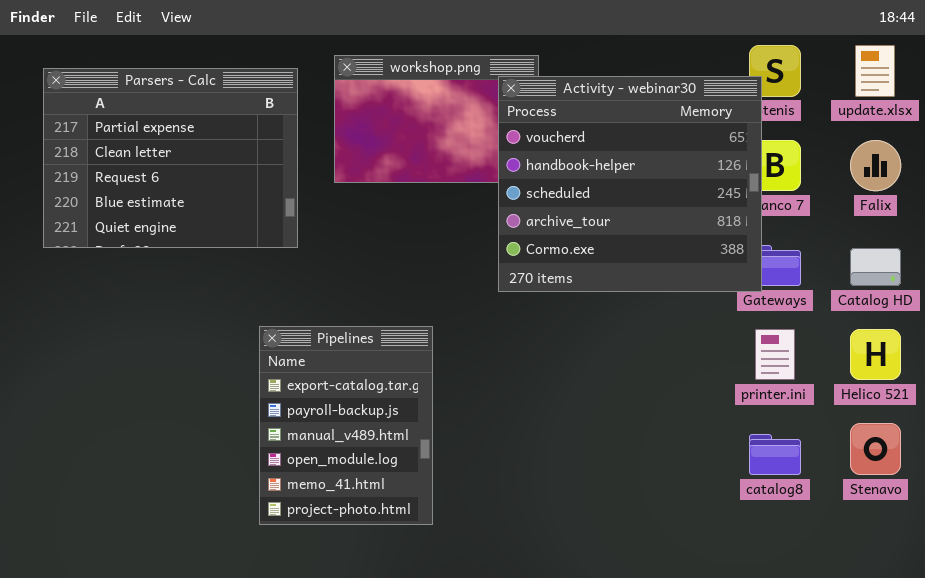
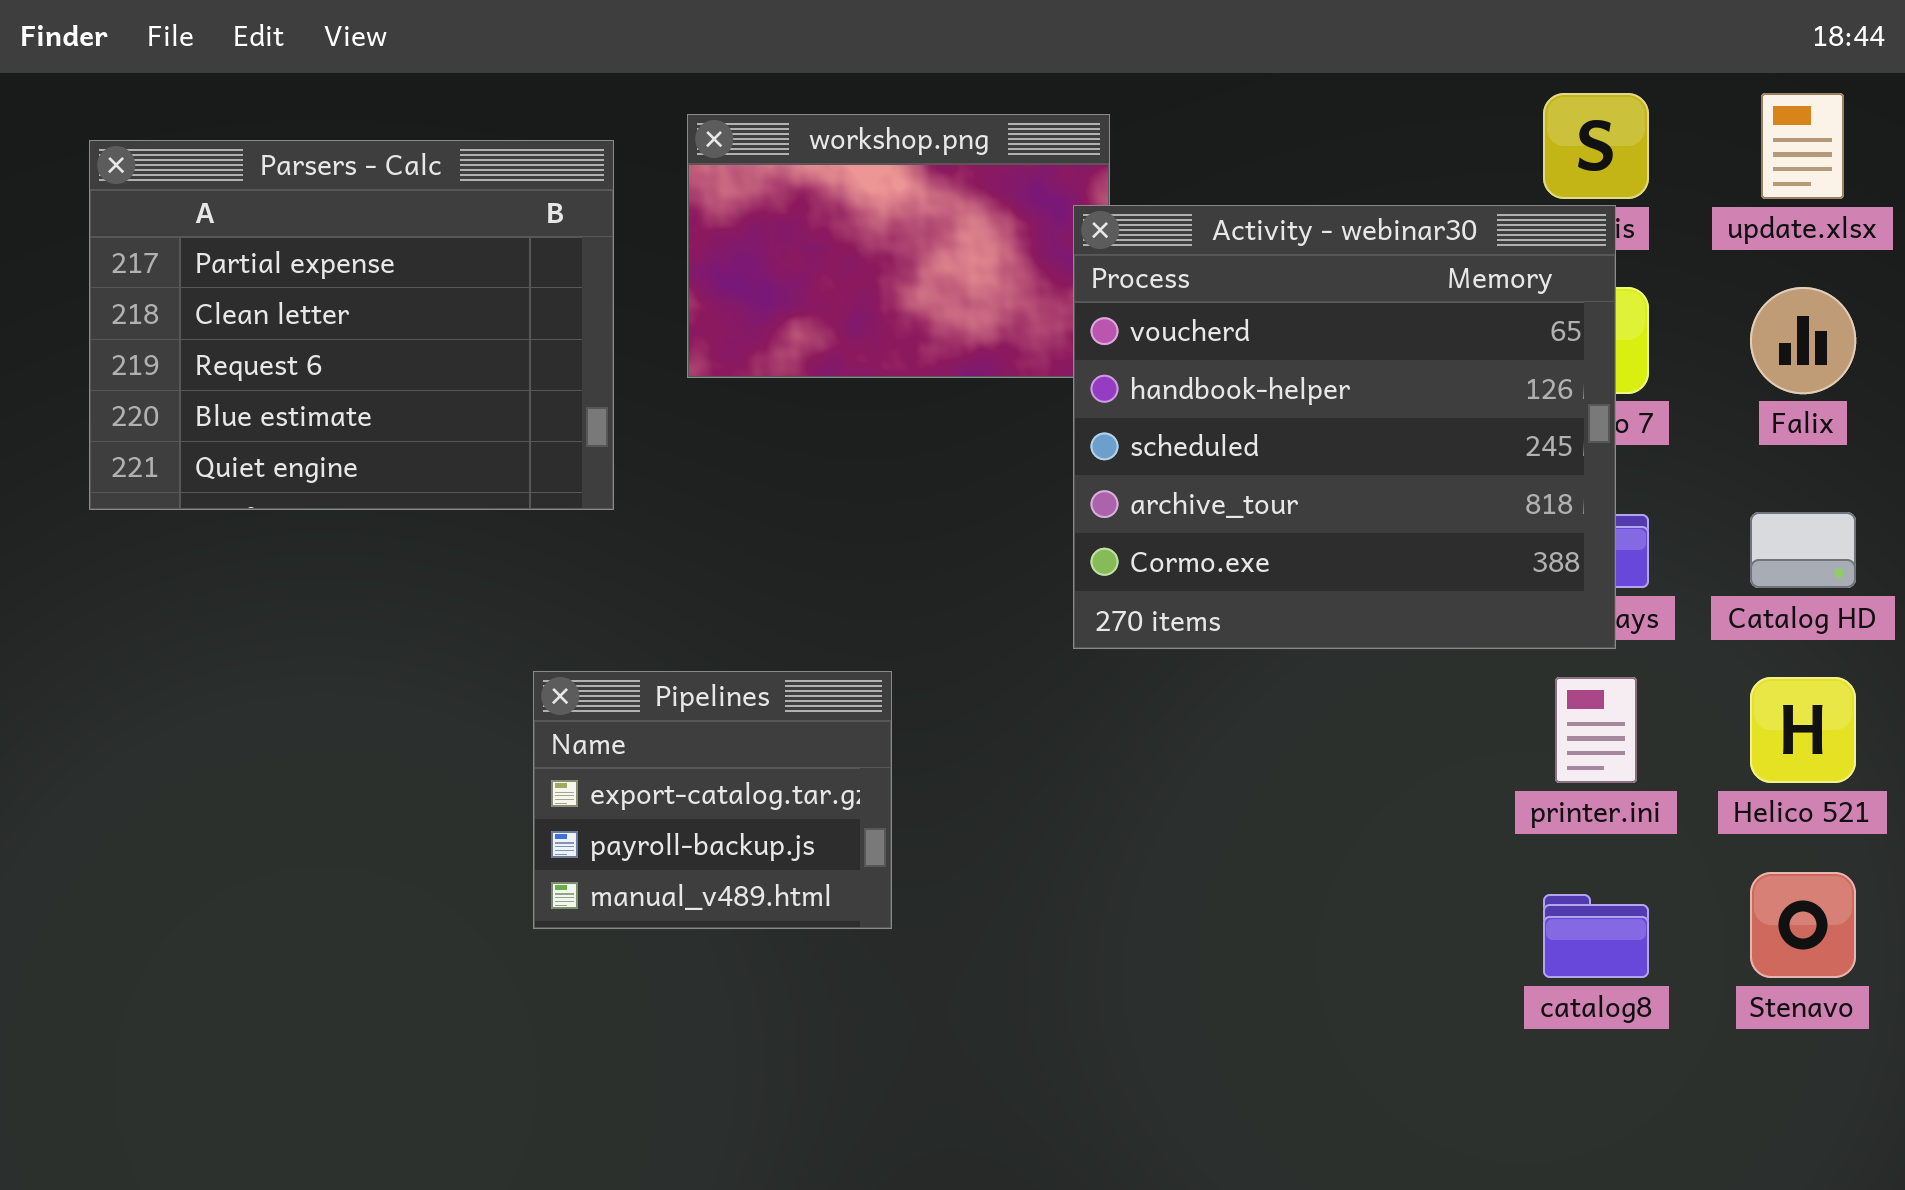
Activity - webinar30: [498,76,762,292] -> [1073,205,1616,649], moved
Pipelines: [259,326,433,525] -> [533,671,892,929], resized

